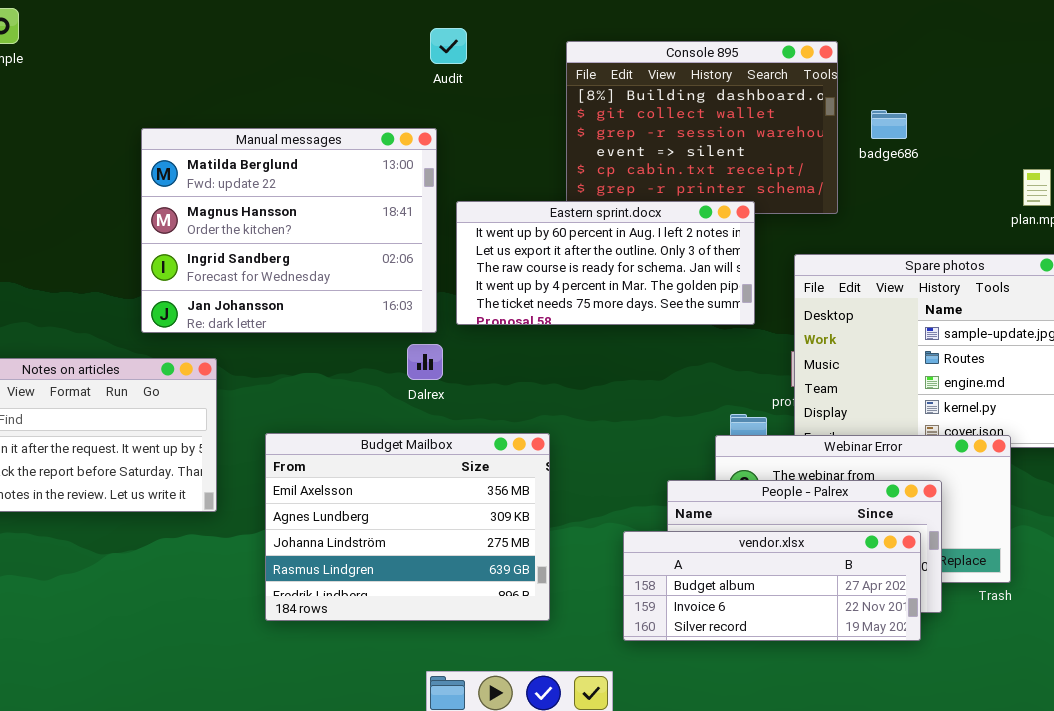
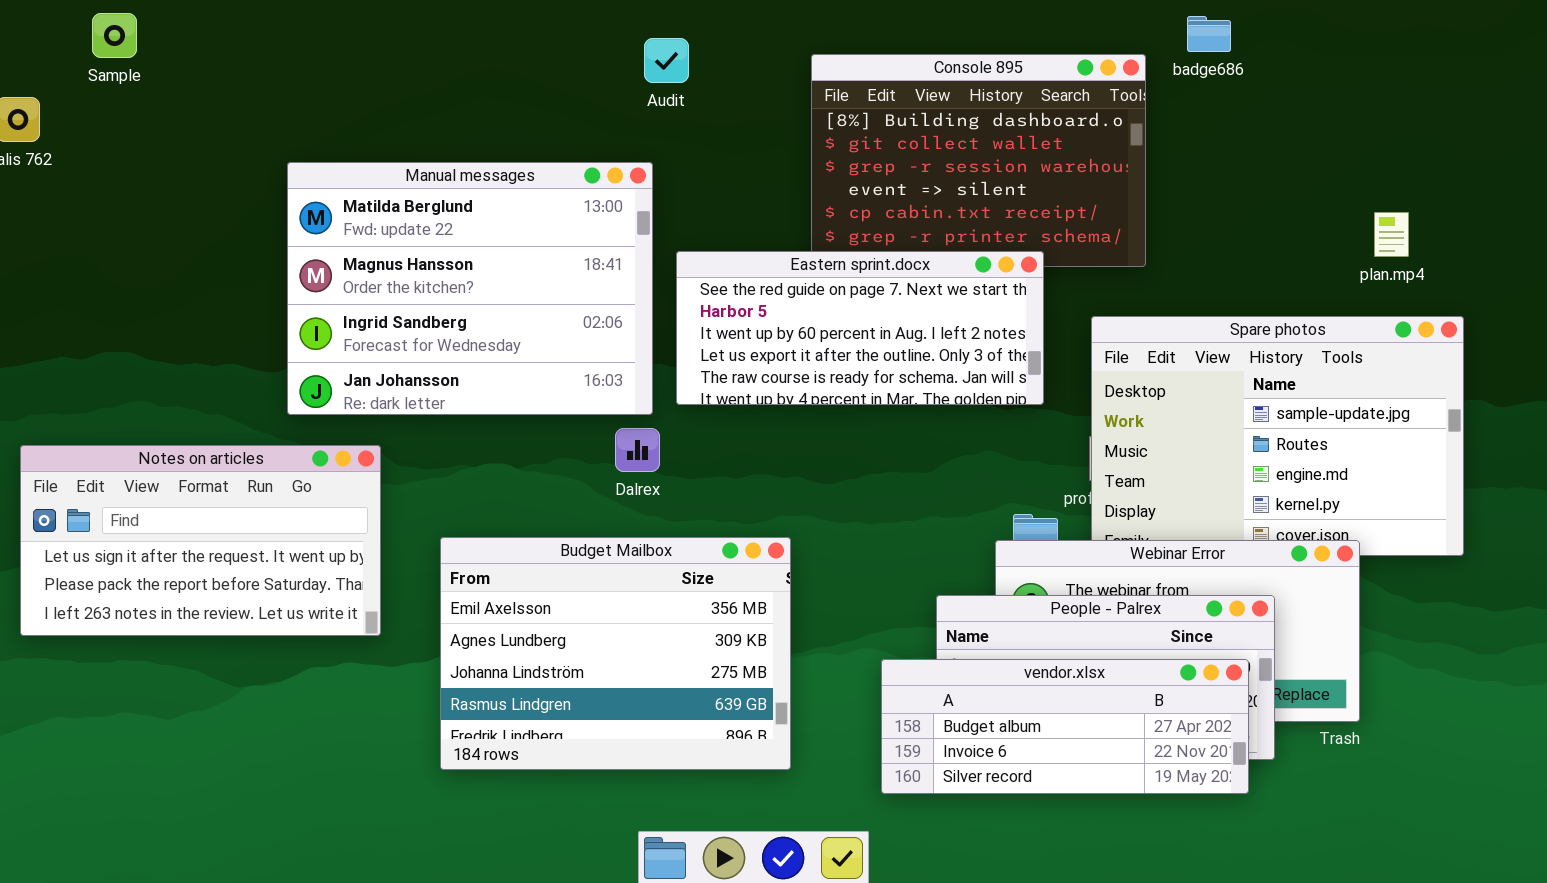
badge686: [871,110,907,139] -> [1187,16,1231,52], moved
Eastern sprint.docx: [456,201,755,325] -> [676,251,1044,405], scrolled up 2 rows

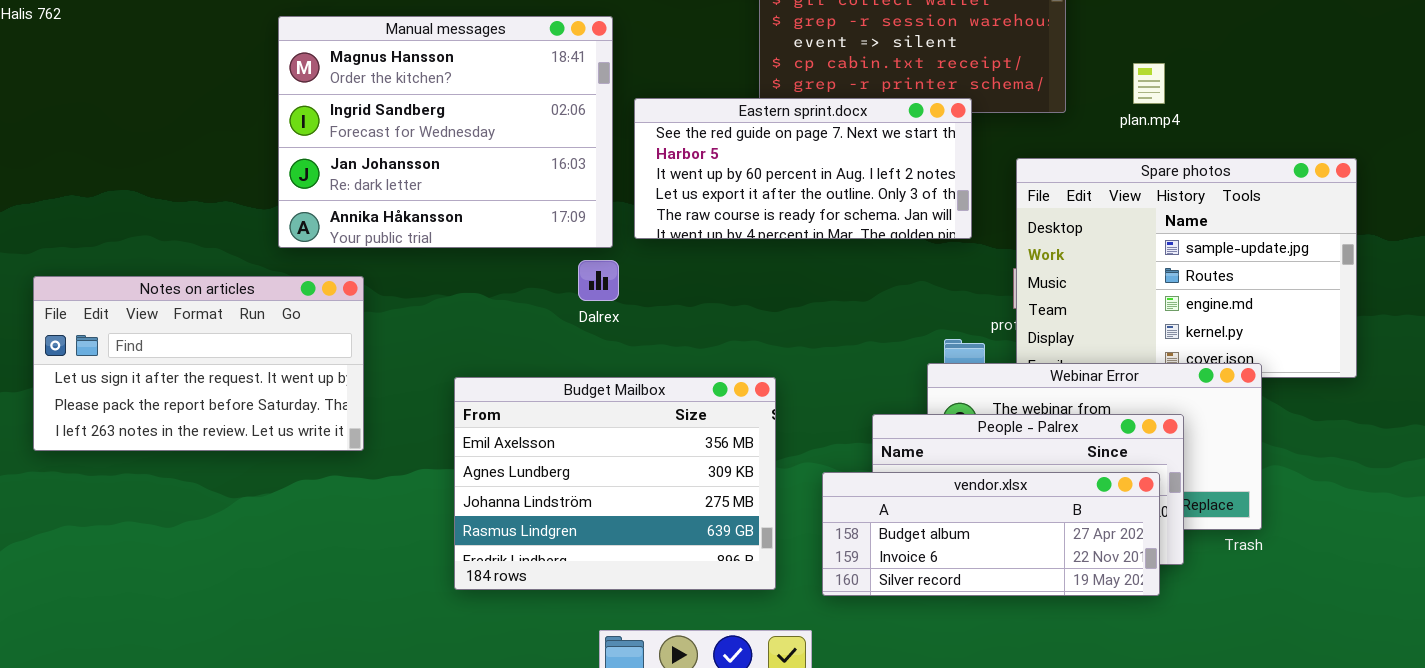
Manual messages: [287,162,653,415] -> [278,16,613,248], scrolled down 1 row
plan.mp4: [1374,212,1409,257] -> [1133,63,1165,104], moved
Budget Mailbox: [440,537,791,770] -> [454,377,776,590], moved

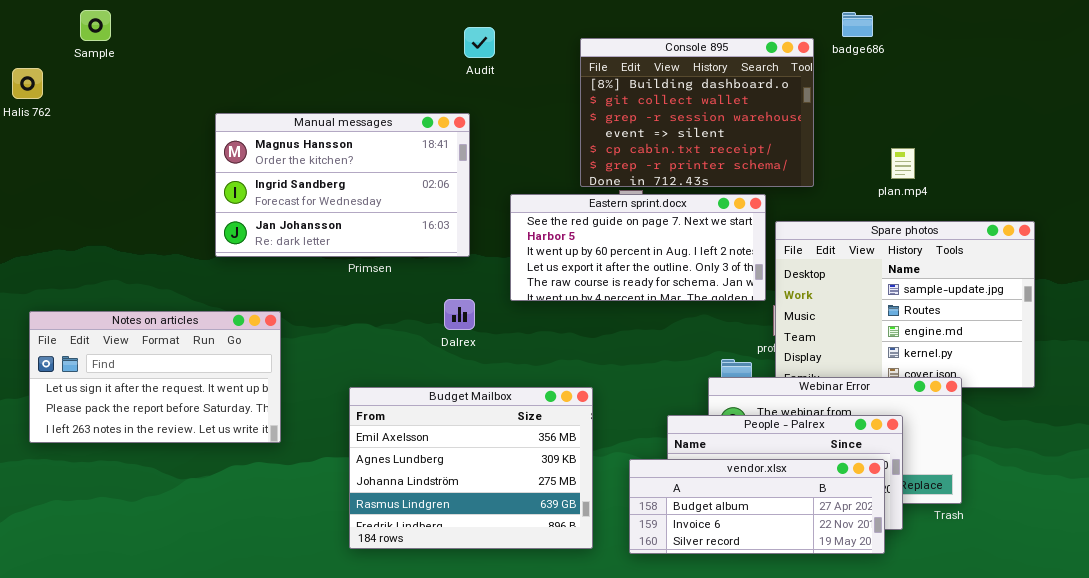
Manual messages: [278,16,613,248] -> [215,113,470,257], resized
plan.mp4: [1133,63,1165,104] -> [891,148,915,179], moved
Eastern sprint.docx: [634,98,972,239] -> [510,194,766,301], moved

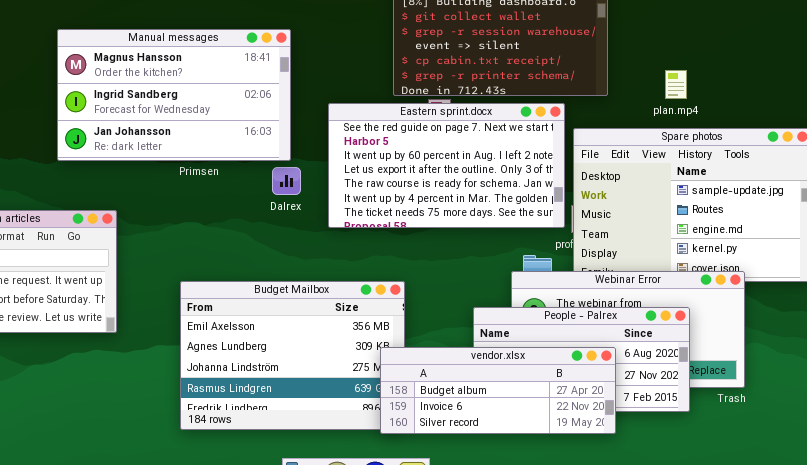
plan.mp4: [891,148,915,179] -> [665,70,687,99], moved
Eastern sprint.docx: [510,194,766,301] -> [328,103,565,228], resized
Dalrex: [444,299,475,330] -> [272,167,301,195], moved
vendor.xlsx: [629,459,885,554] -> [380,347,616,434], moved

